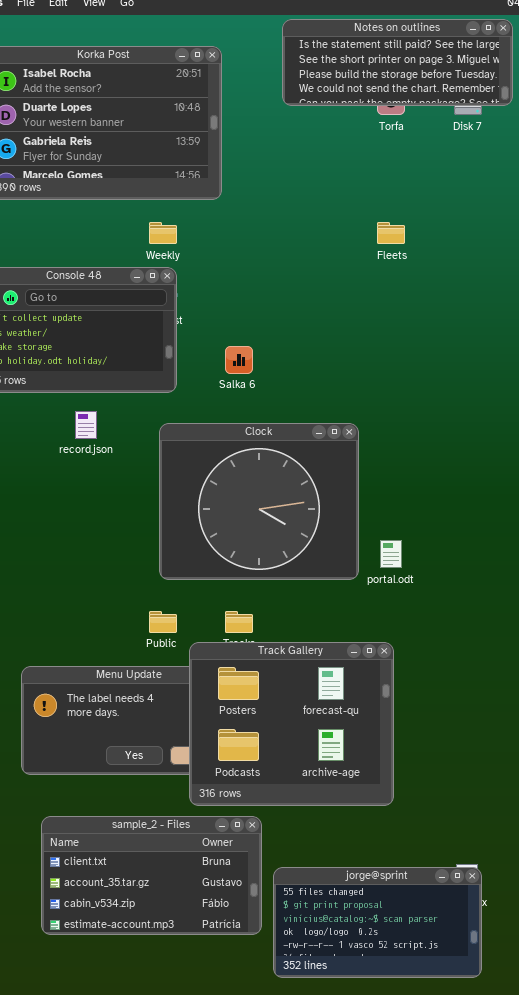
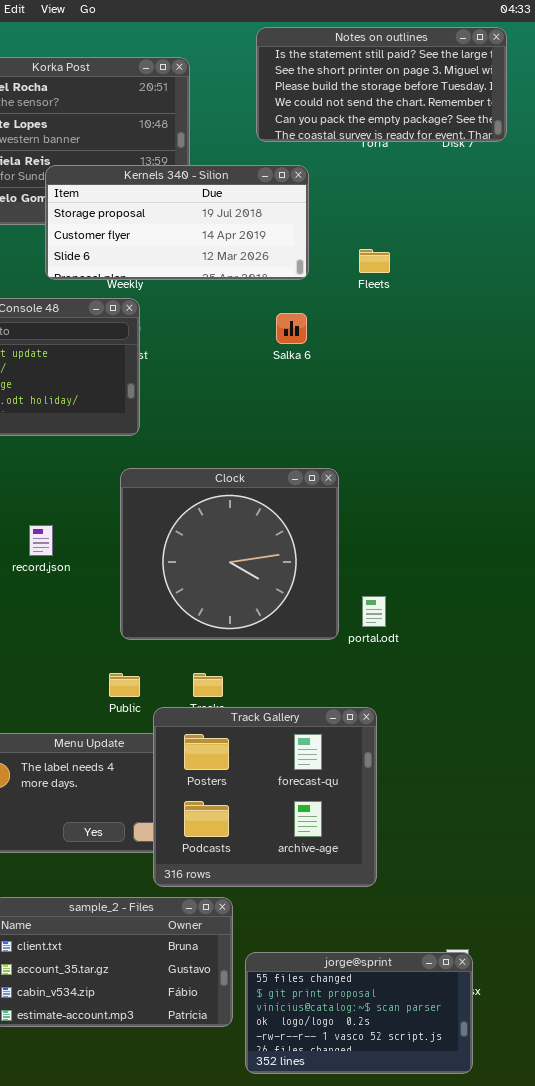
Notes on outlines: [282,19,513,106] -> [256,27,507,142], resized
Kernels 340 - Silion: none -> [45,165,309,280], opened
Salka 6: [225,346,253,374] -> [276,313,307,344], moved
record.json: [75,411,97,439] -> [29,525,53,556], moved

